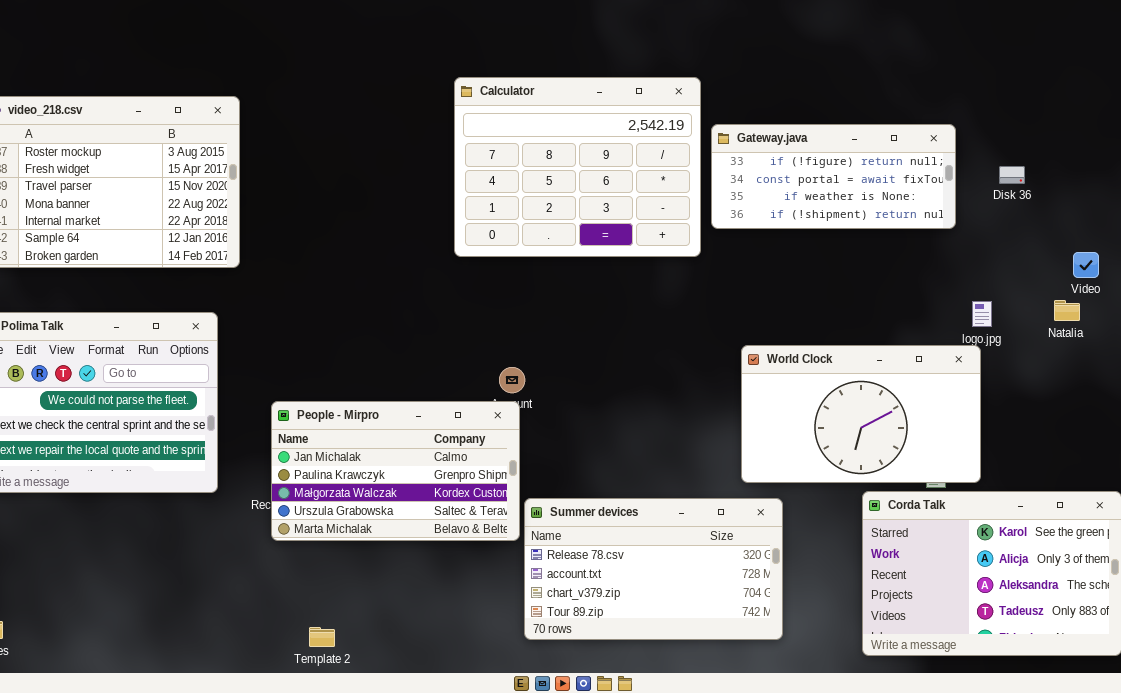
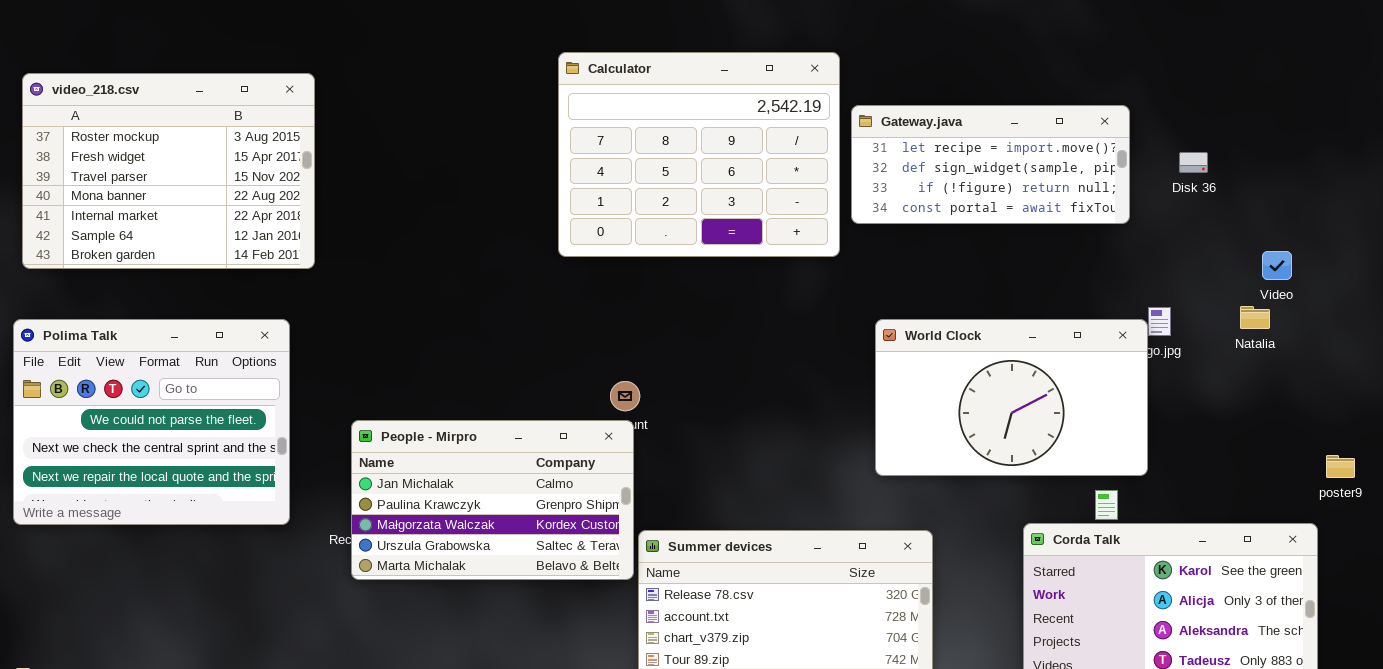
Gateway.java: [711,124,956,229] -> [851,105,1130,224], scrolled up 2 rows
World Clock: [741,345,981,483] -> [875,319,1148,476], moved

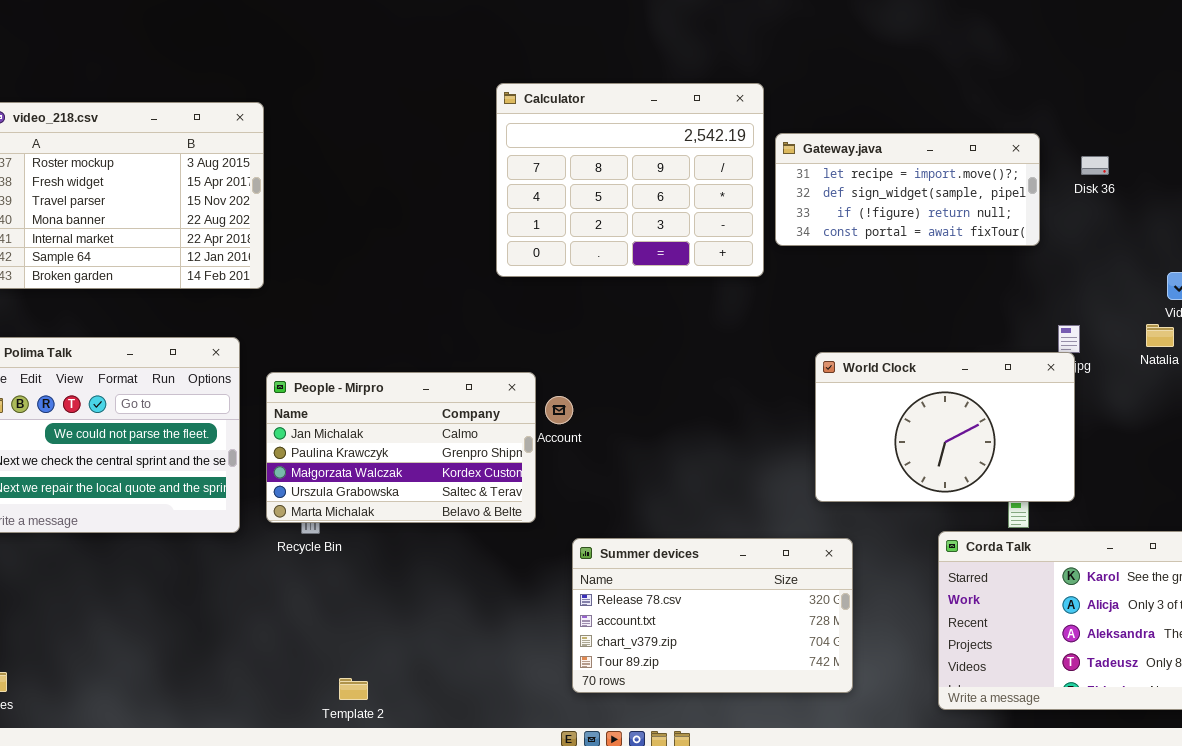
Disk 36: [1179,152,1208,173] -> [1081,156,1109,175], moved
World Clock: [875,319,1148,476] -> [815,352,1075,502], moved
People - Mirpro: [351,420,634,580] -> [266,372,536,523], moved

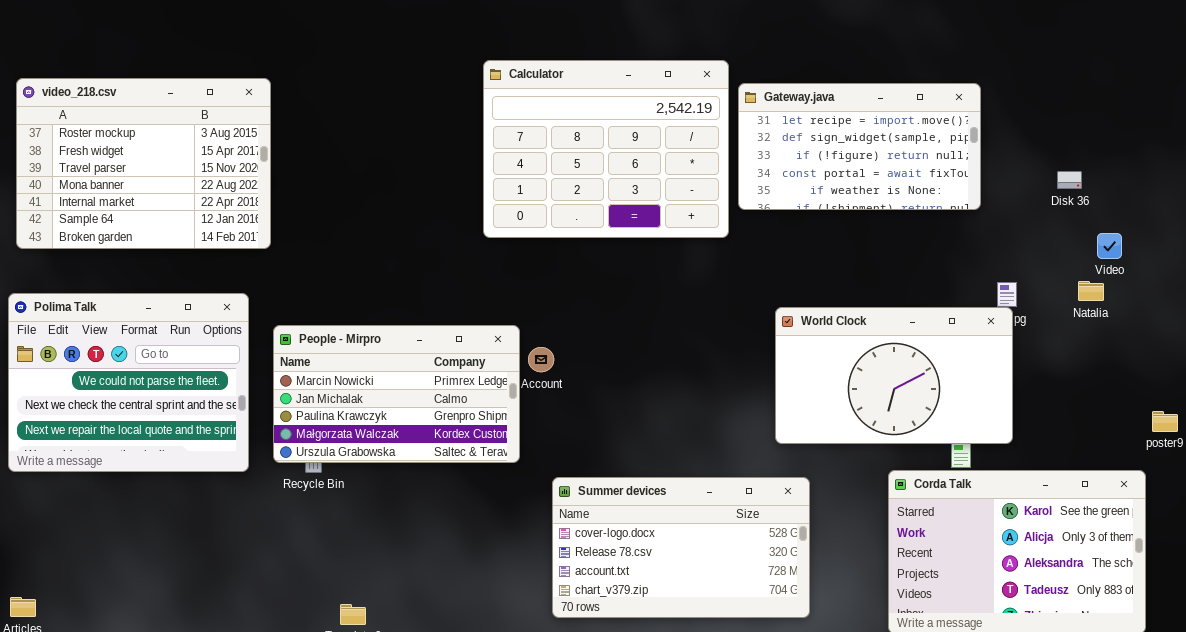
Gateway.java: [775,133,1040,246] -> [738,83,981,210], resized
Disk 36: [1081,156,1109,175] -> [1057,171,1082,189], moved
People - Mirpro: [266,372,536,523] -> [273,325,520,463], scrolled up 1 row
Summer devices: [572,538,853,693] -> [552,477,810,618], scrolled up 1 row

